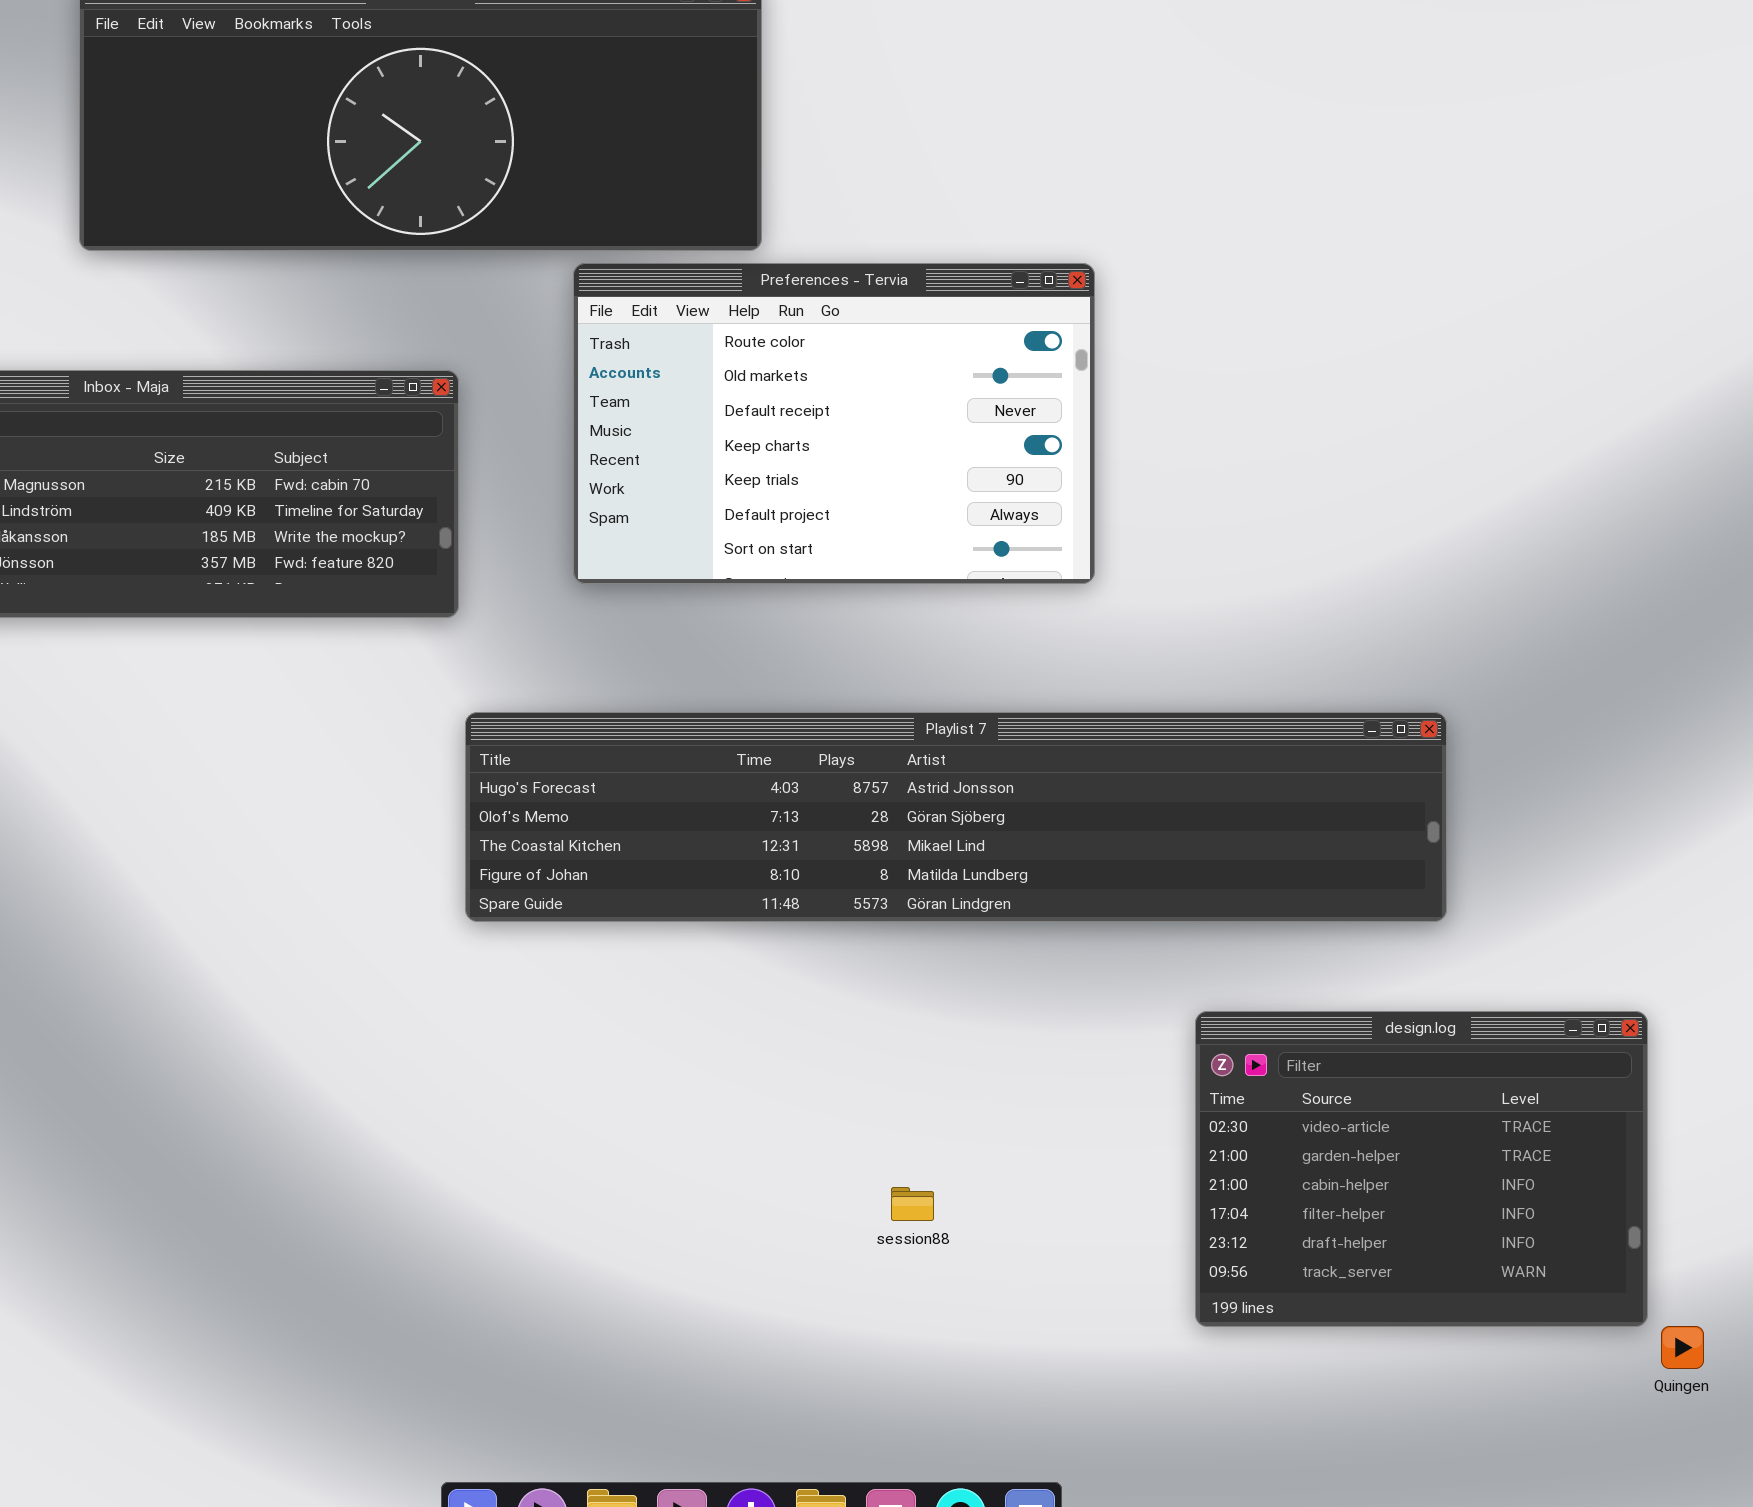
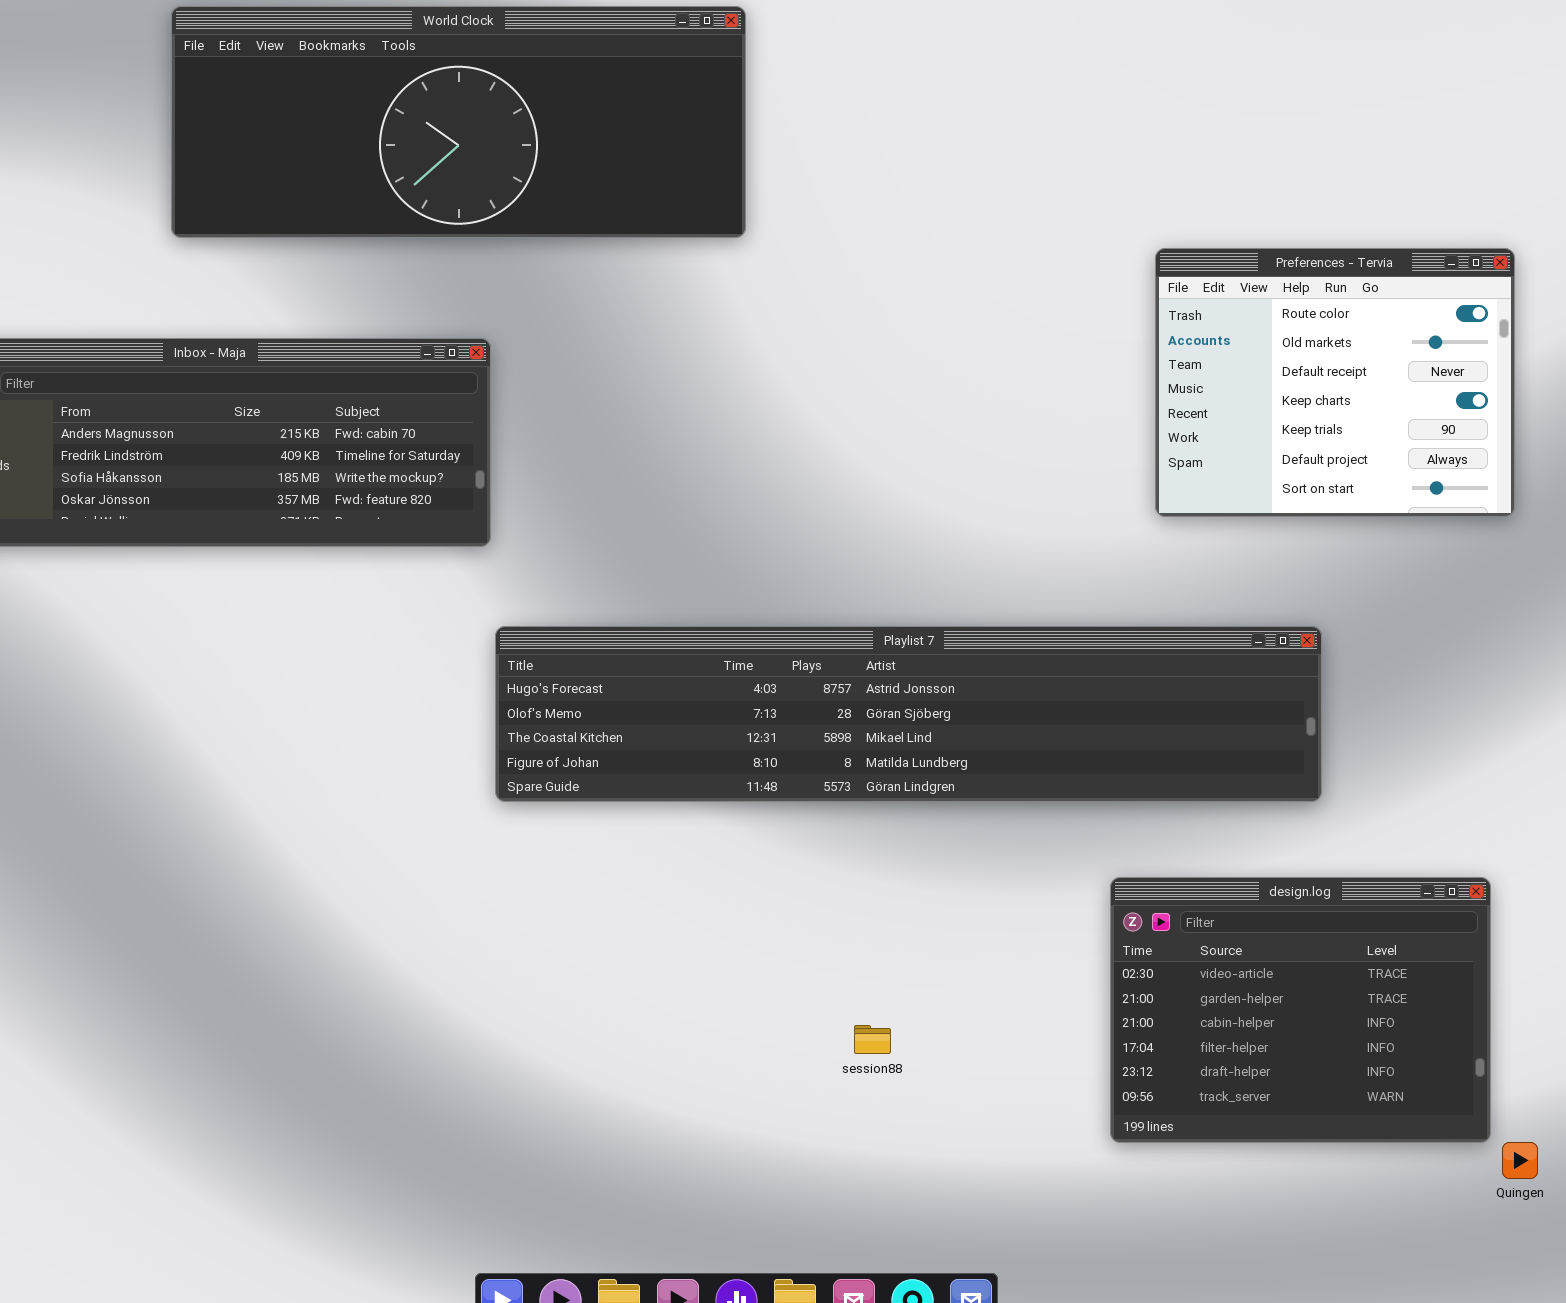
Preferences - Tervia: [573,263,1095,584] -> [1155,248,1515,517], moved, resized

